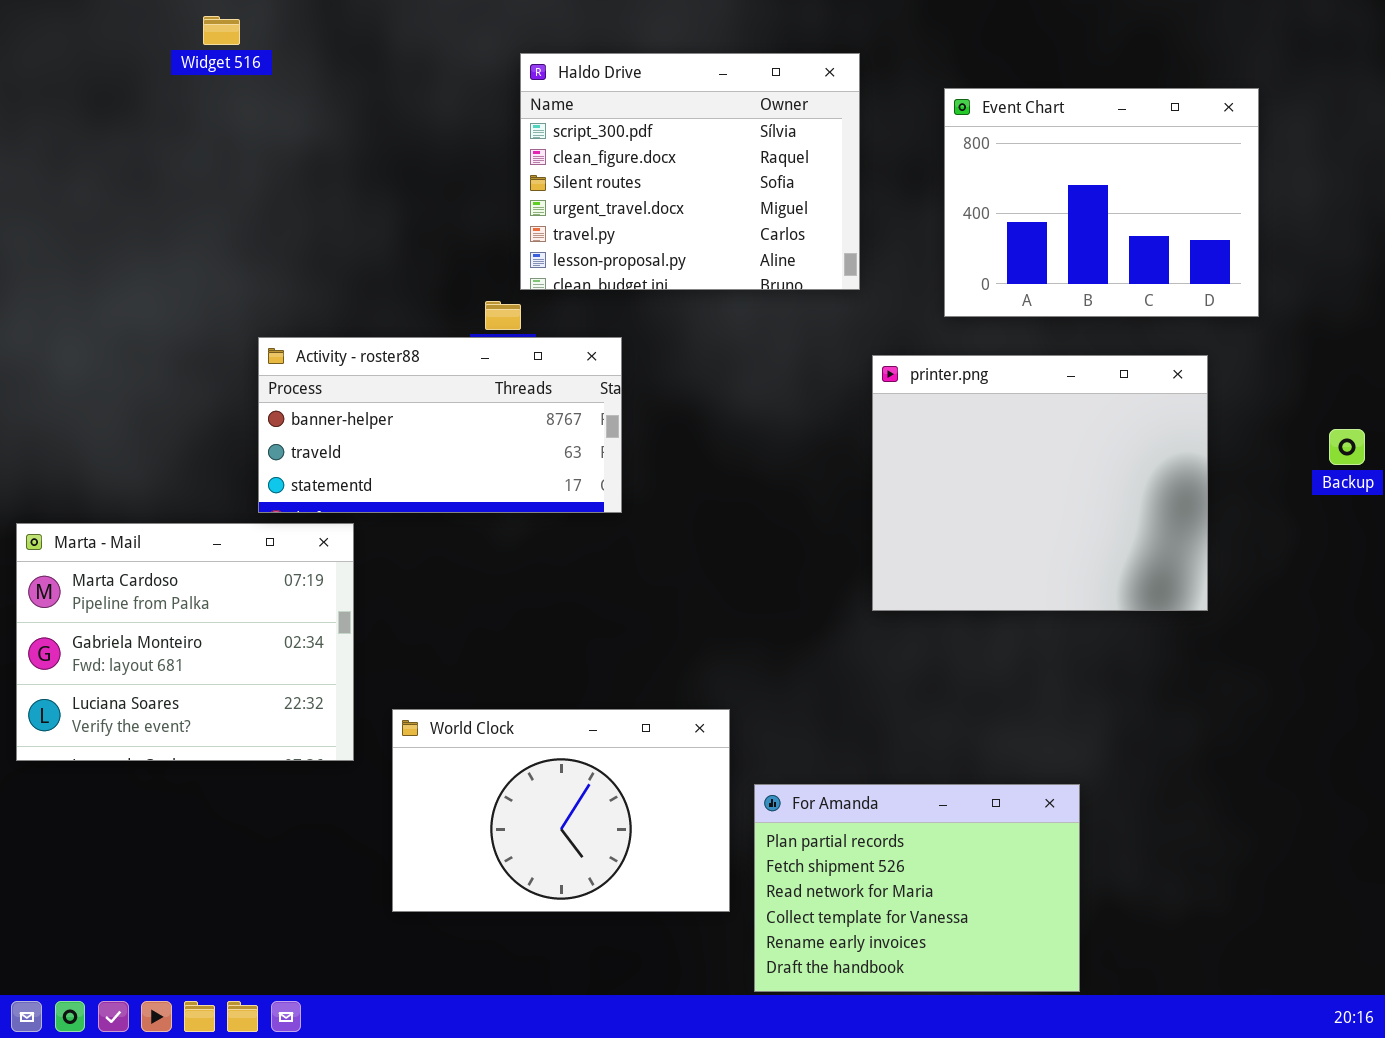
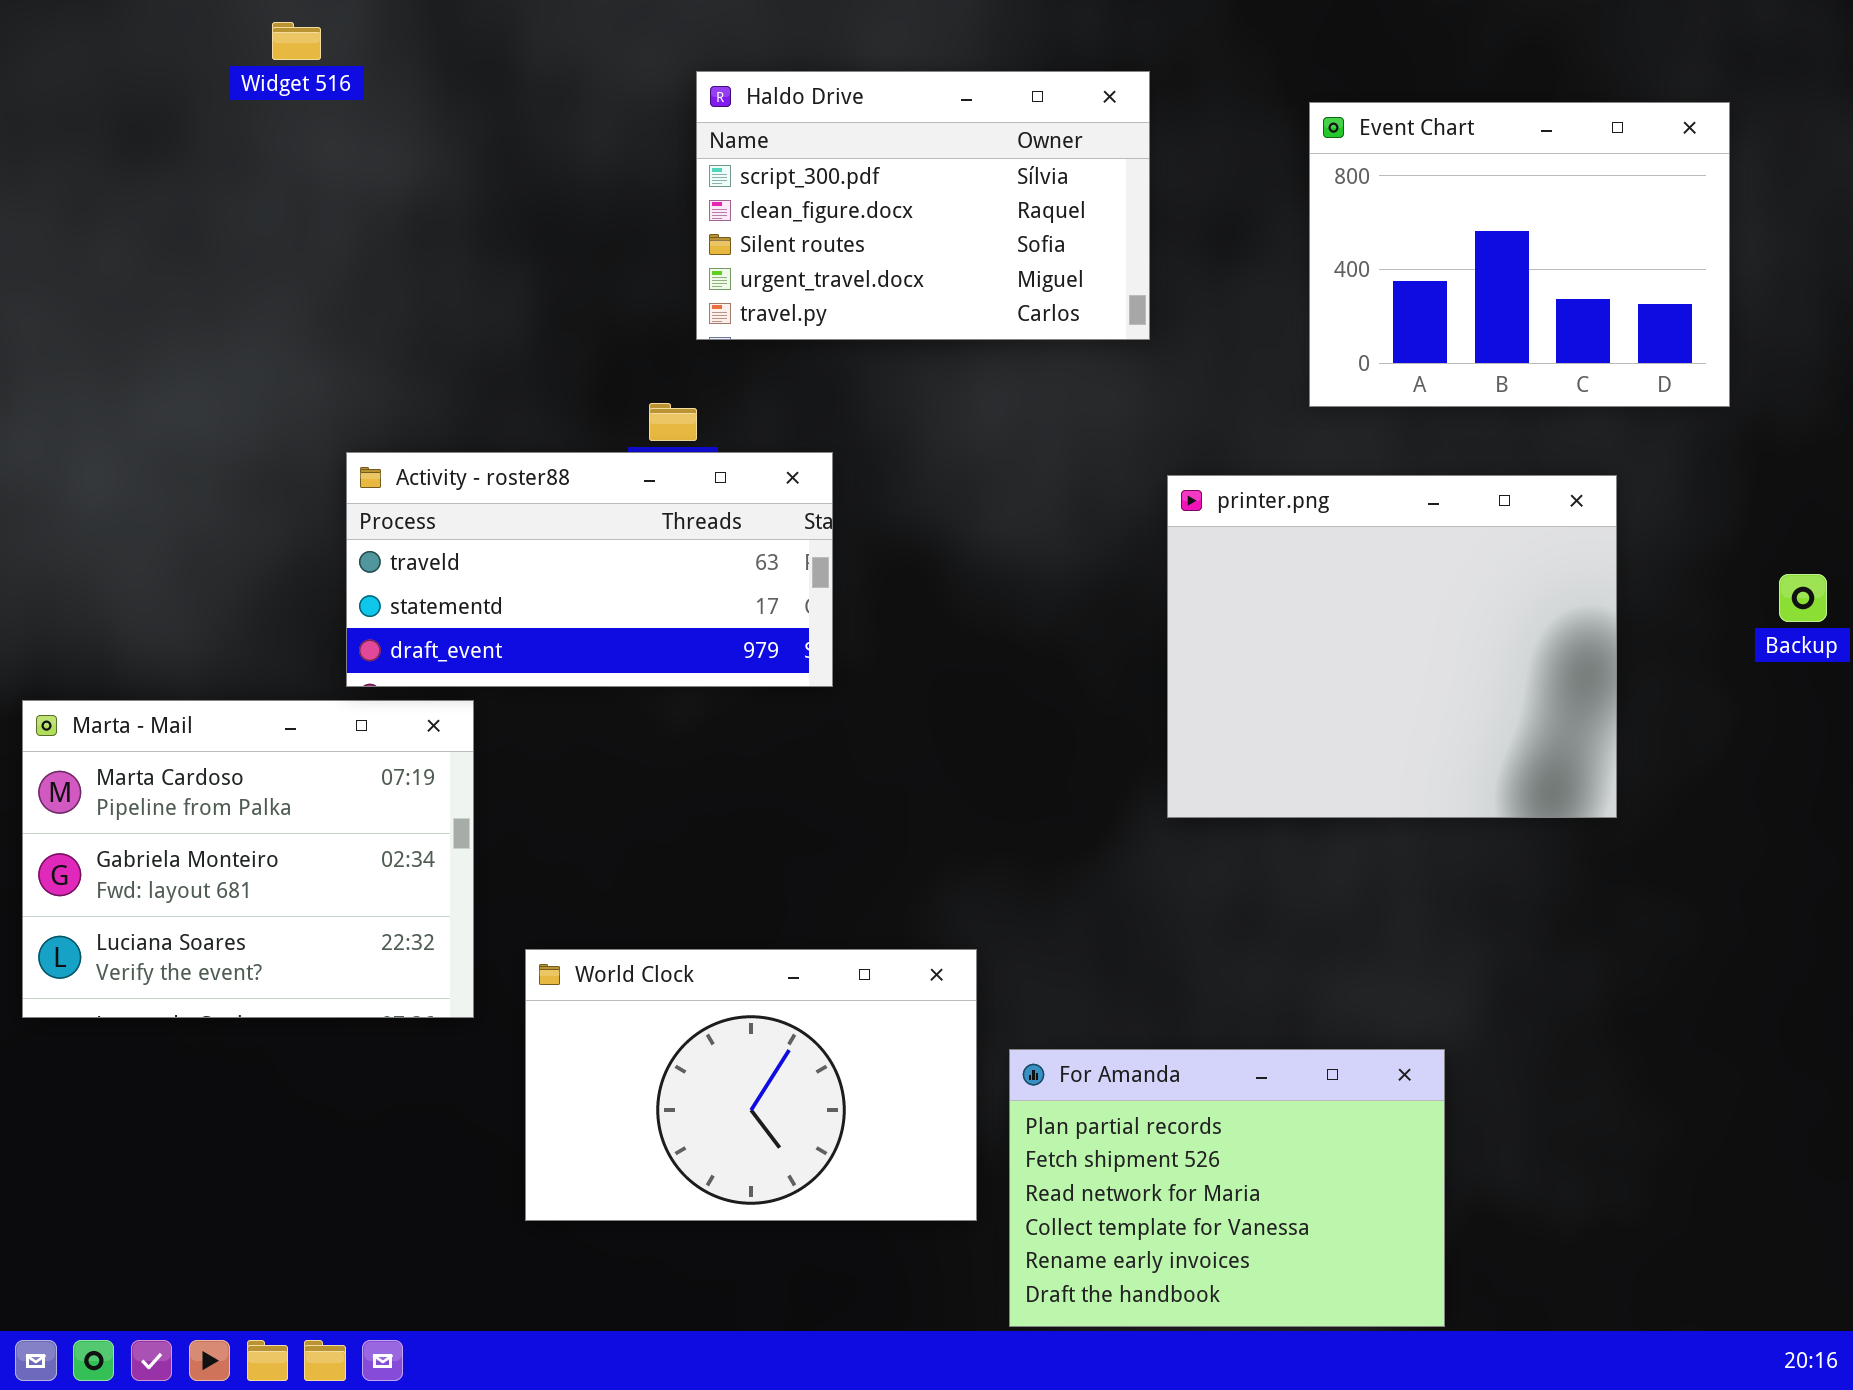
Haldo Drive: [520,53,860,290] -> [696,71,1150,340], resized
Event Chart: [944,88,1259,317] -> [1309,102,1730,407], moved
Activity - roster88: [258,337,622,513] -> [346,452,833,687], scrolled down 1 row

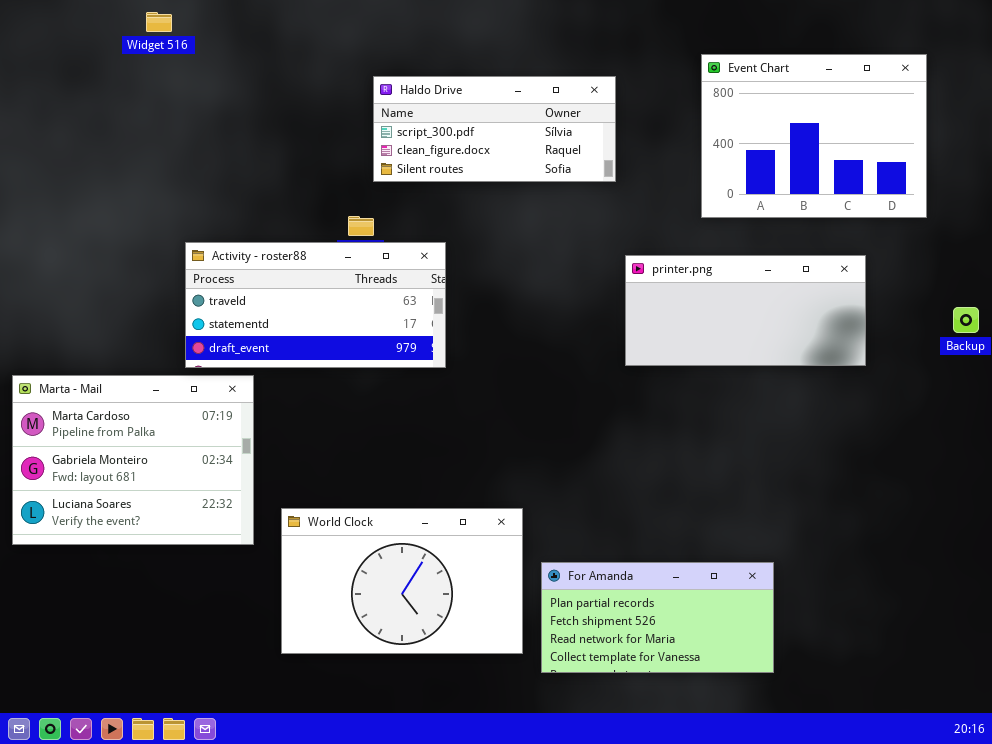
Haldo Drive: [696,71,1150,340] -> [373,76,616,182], resized
printer.png: [1167,475,1617,818] -> [625,255,866,366], resized
For Amanda: [1009,1049,1445,1327] -> [541,562,774,673], resized

